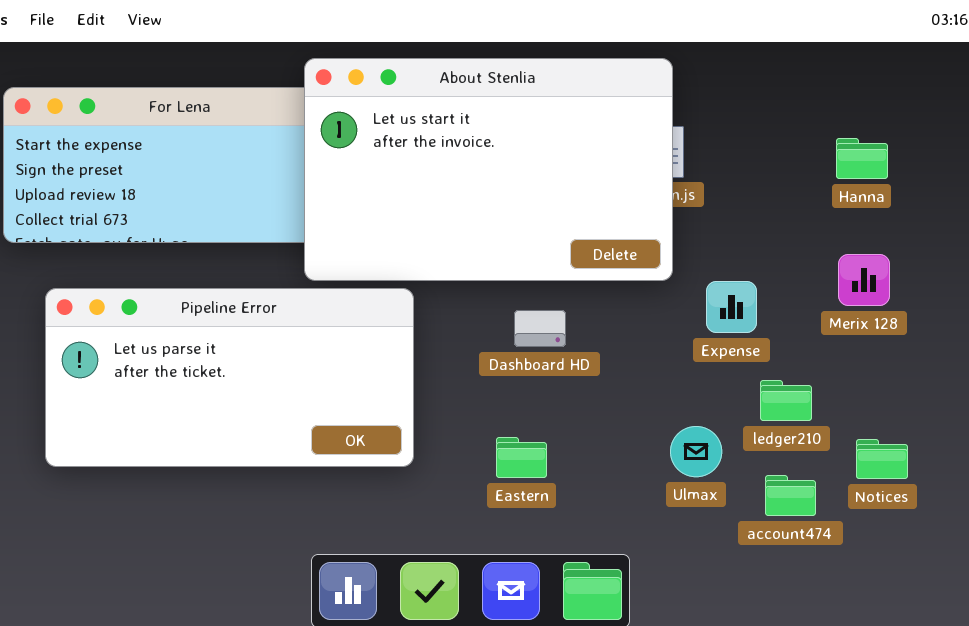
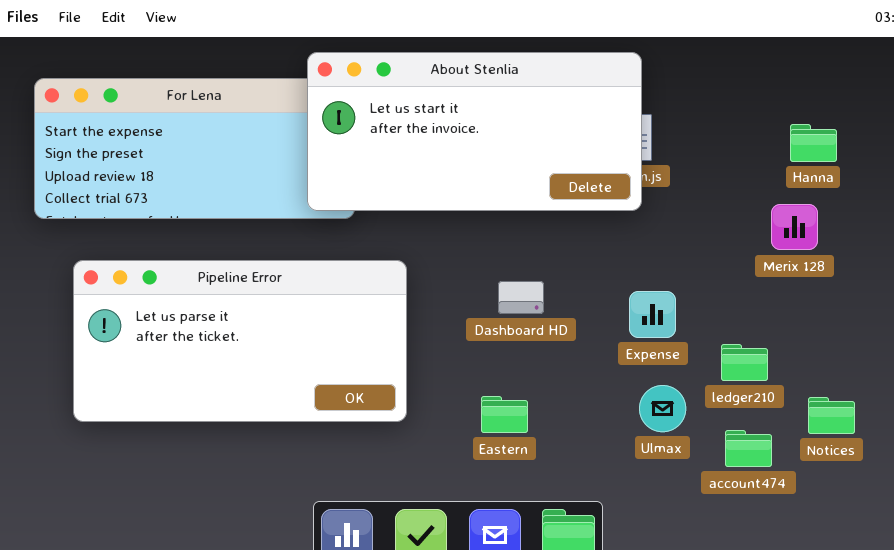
About Stenlia: [304,58,673,281] -> [307,52,642,211], resized
Merix 128: [838,254,890,306] -> [771,204,818,250], moved
Expense: [706,281,757,333] -> [629,291,676,338], moved

